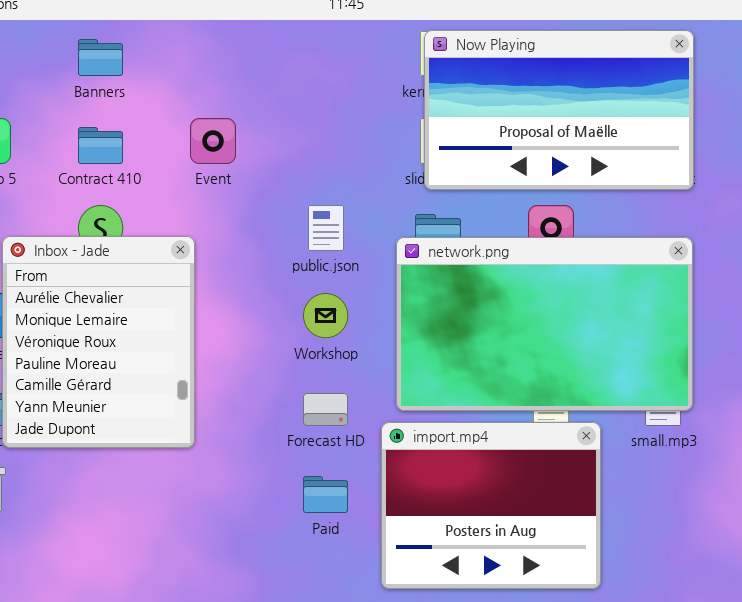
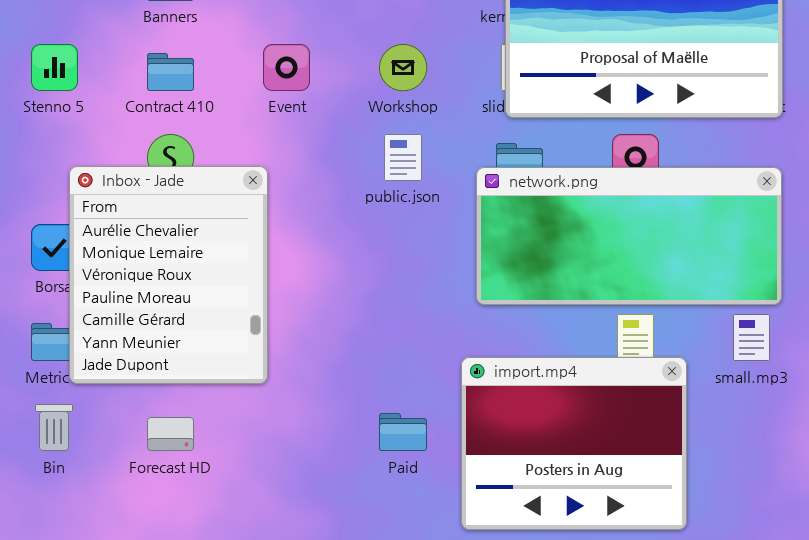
network.png: [396,237,693,411] -> [476,167,782,305], resized
Workshop: [303,293,348,338] -> [379,44,427,91], moved
Forecast HD: [303,393,348,426] -> [147,417,194,451], moved

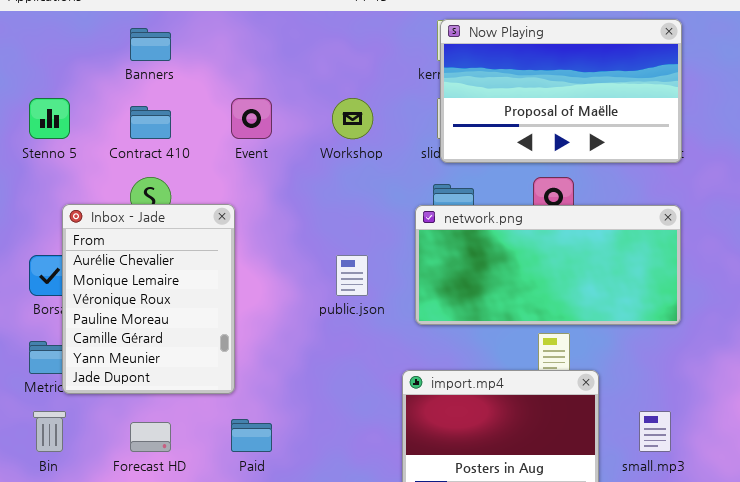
public.json: [384,134,422,181] -> [336,255,368,296], moved
small.mp3: [733,314,770,361] -> [639,411,671,452], moved
Paid: [379,413,427,451] -> [231,419,272,452], moved

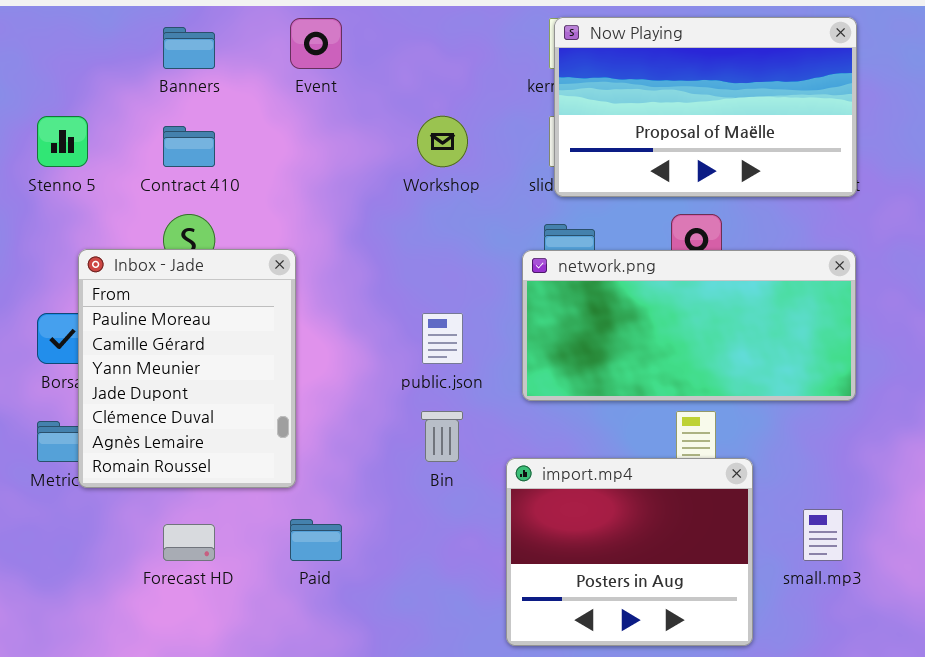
Event: [231,98,272,139] -> [290,18,342,69], moved
Inbox - Jade: [62,204,235,394] -> [78,249,296,488], scrolled down 3 rows
Bin: [33,411,66,452] -> [421,411,463,462], moved

